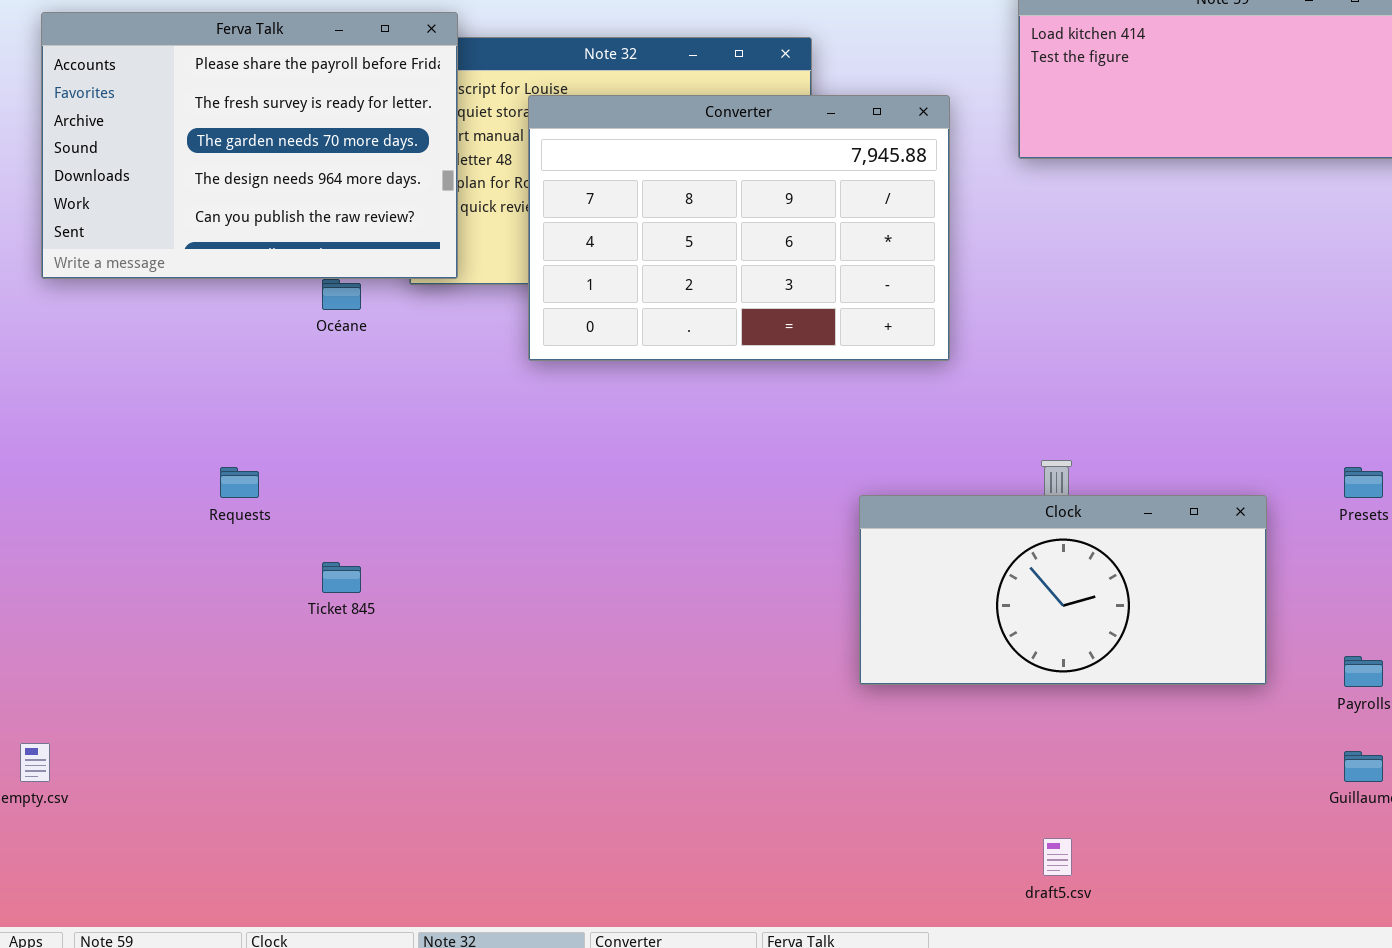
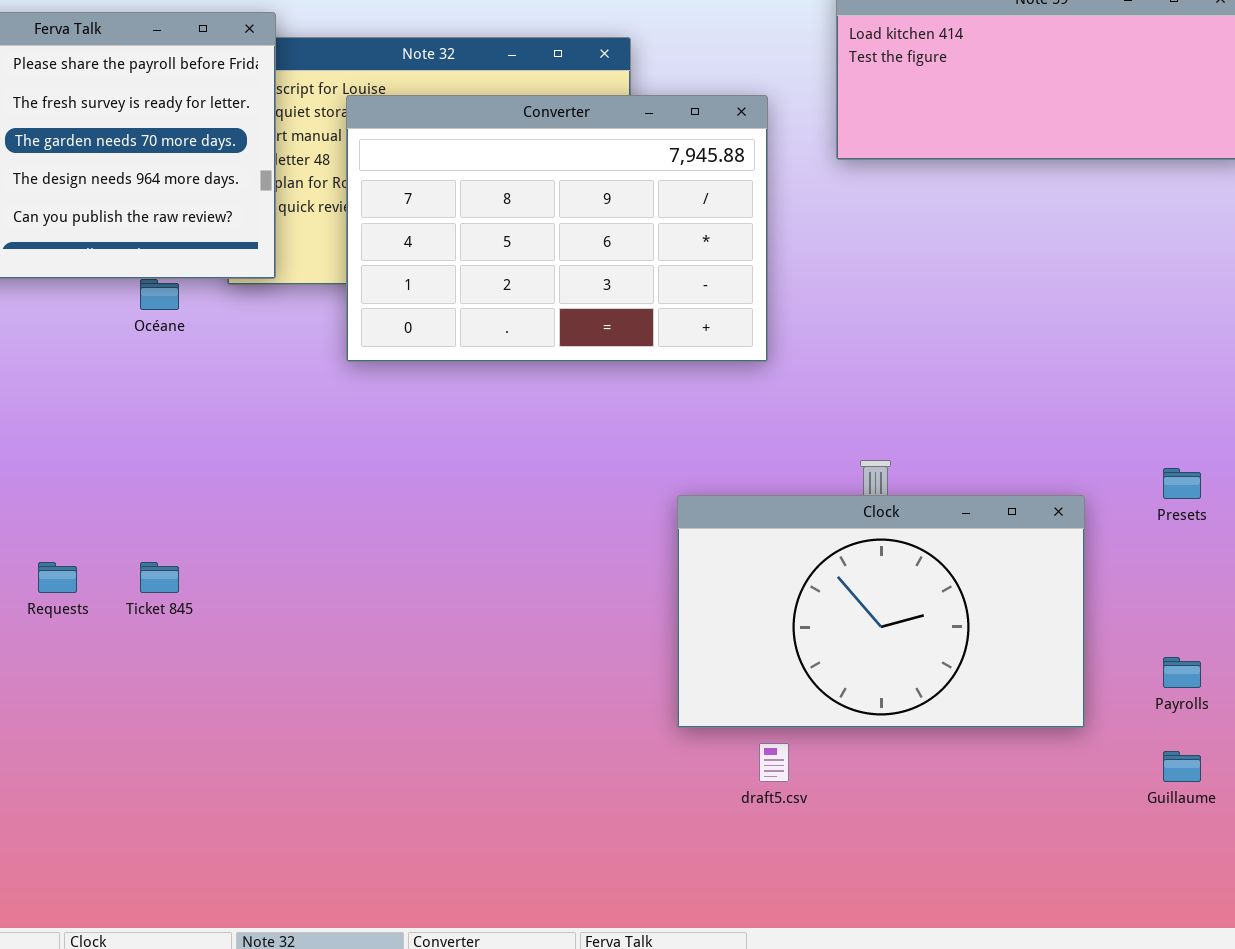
Requests: [220,467,259,498] -> [38,562,77,593], moved
Clock: [859,495,1267,685] -> [677,495,1085,728], resized
draft5.csv: [1043,838,1072,876] -> [759,743,789,782], moved

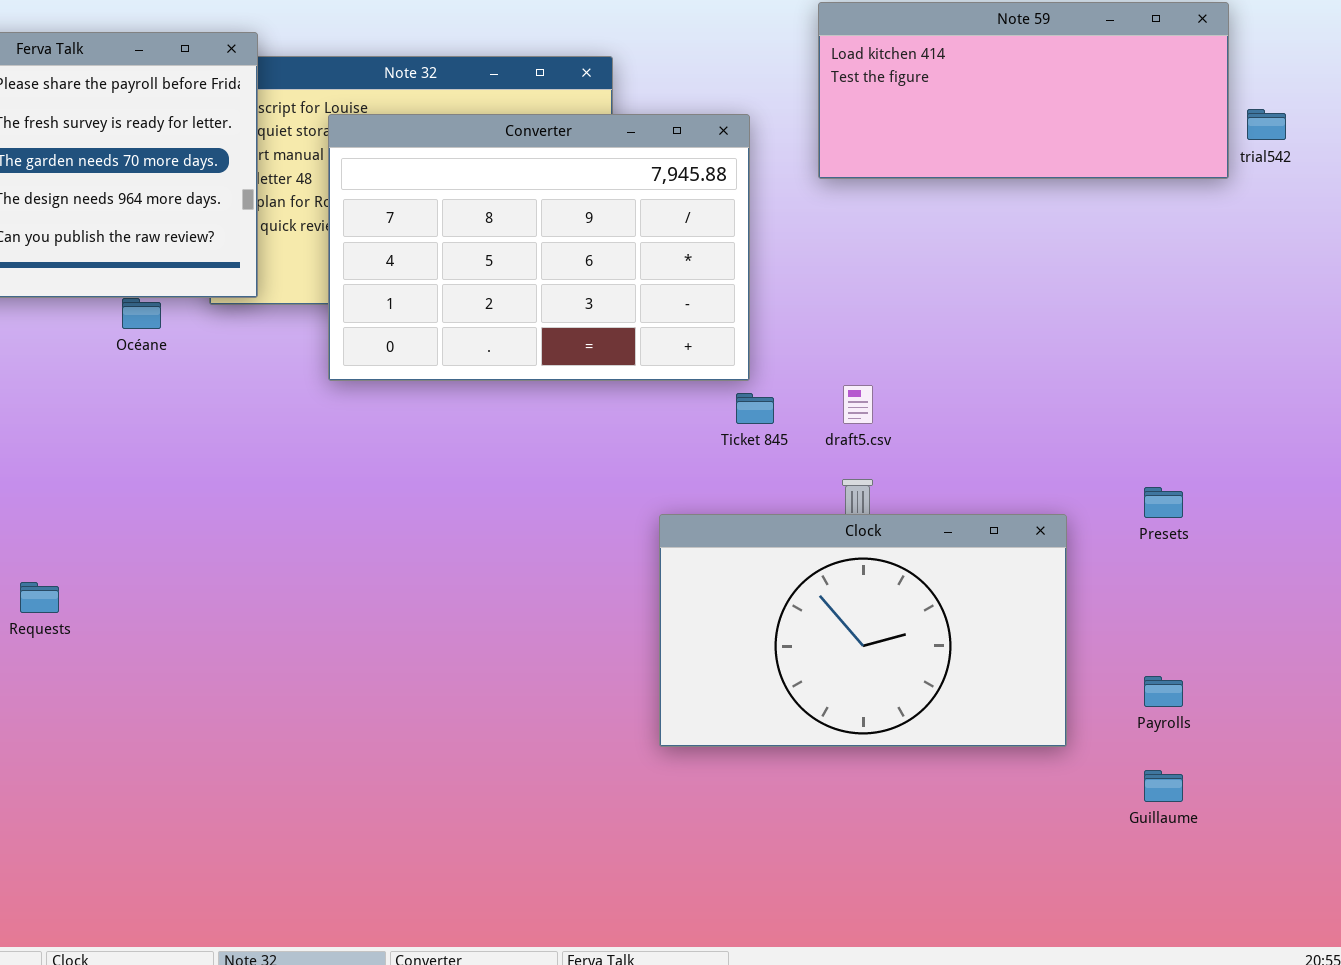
Ticket 845: [140,562,179,593] -> [736,393,774,424], moved
draft5.csv: [759,743,789,782] -> [843,385,873,424], moved

